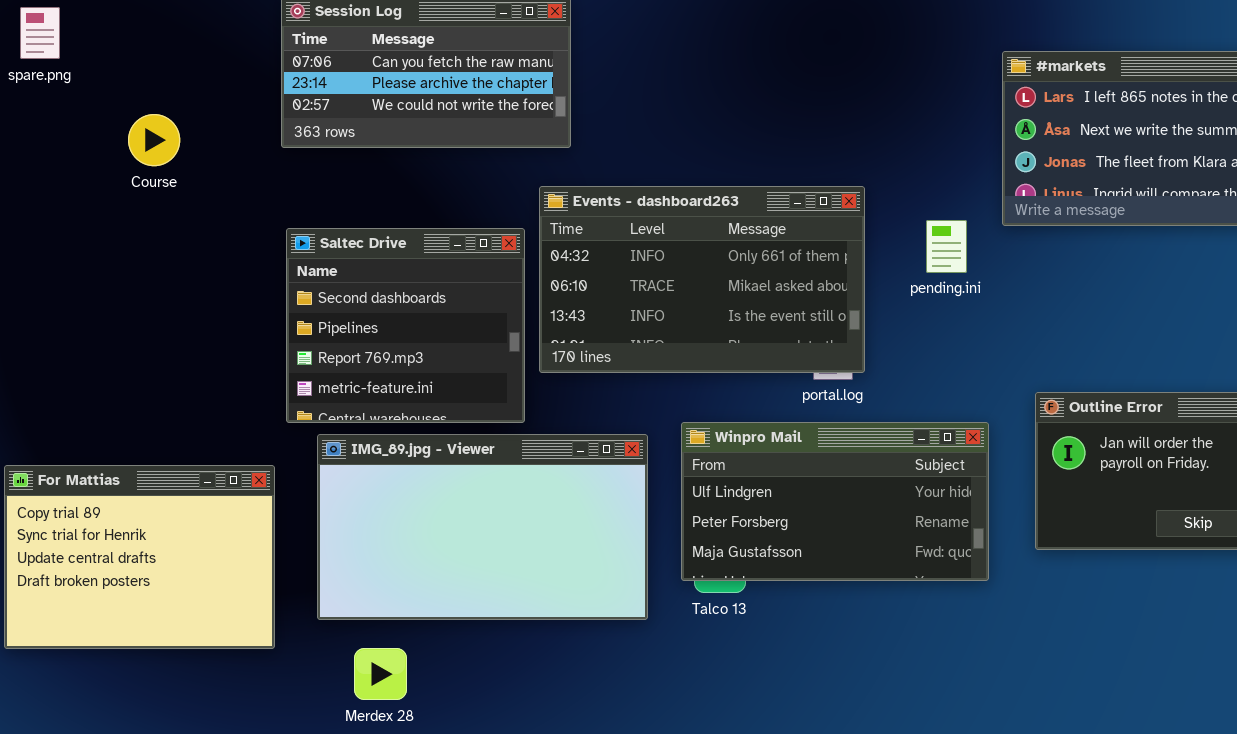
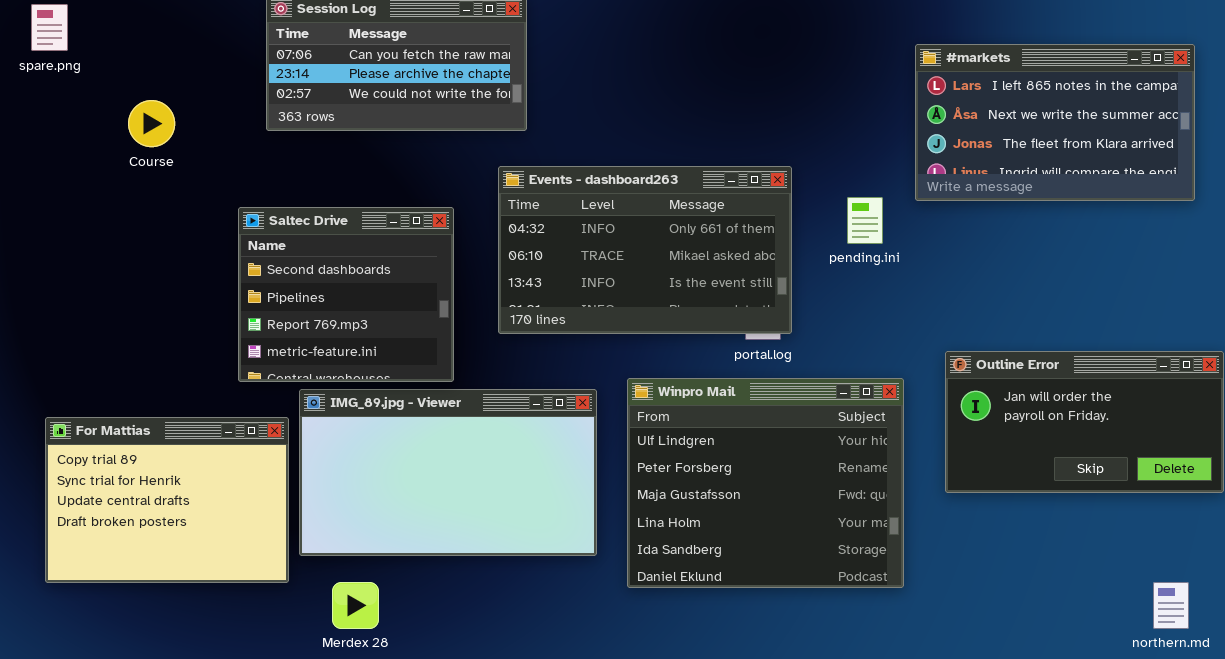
Saltec Drive: [286,228,525,423] -> [238,207,454,382], moved
Winpro Mail: [681,422,989,581] -> [627,378,904,588], resized
For Mattias: [4,465,275,649] -> [45,417,289,583], moved

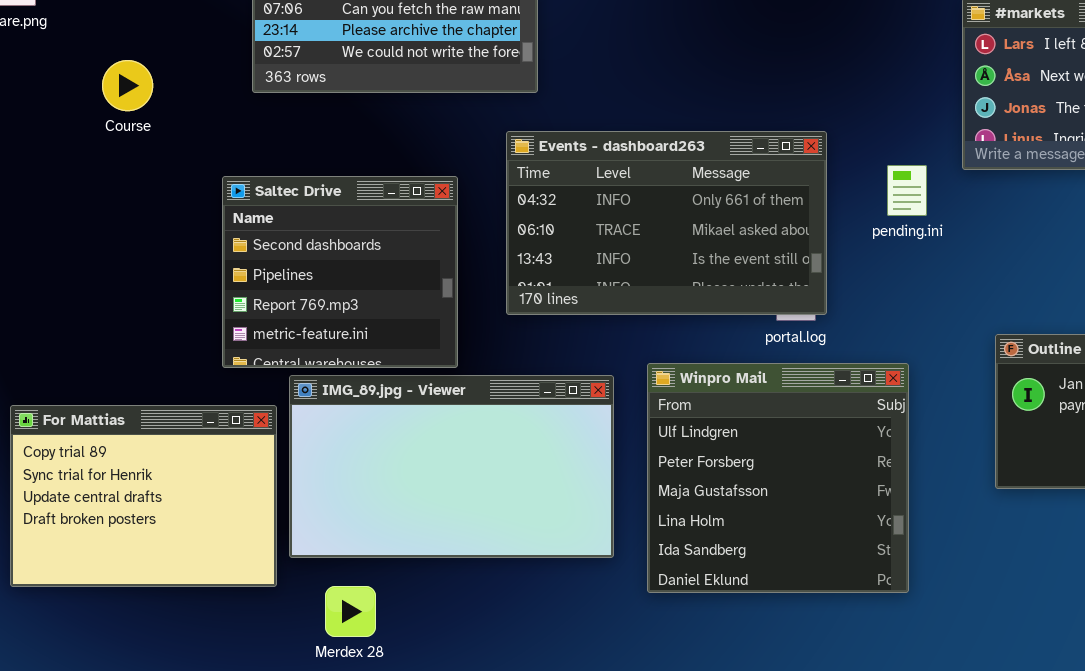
Winpro Mail: [627,378,904,588] -> [647,363,909,593], resized

